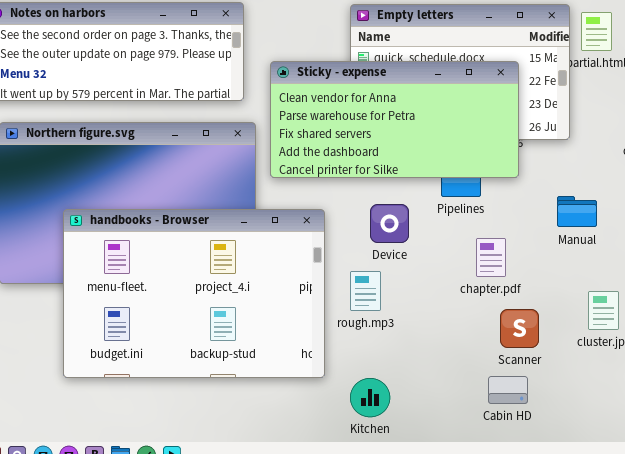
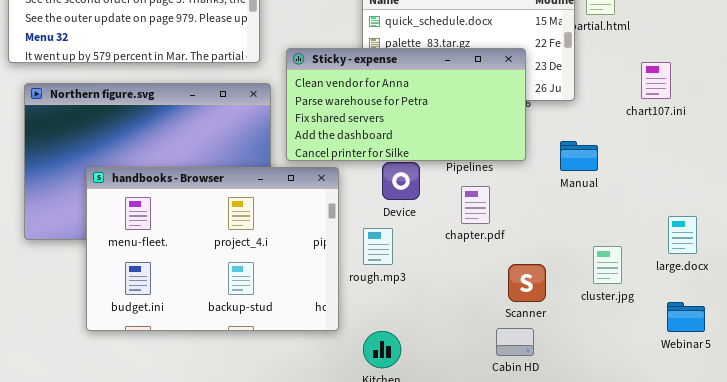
Sticky - expense: [270,61,519,178] -> [286,48,526,161], moved
Manual: [557,196,597,227] -> [560,141,598,171], moved
chapter.pdf: [476,238,506,277] -> [461,186,490,224], moved

